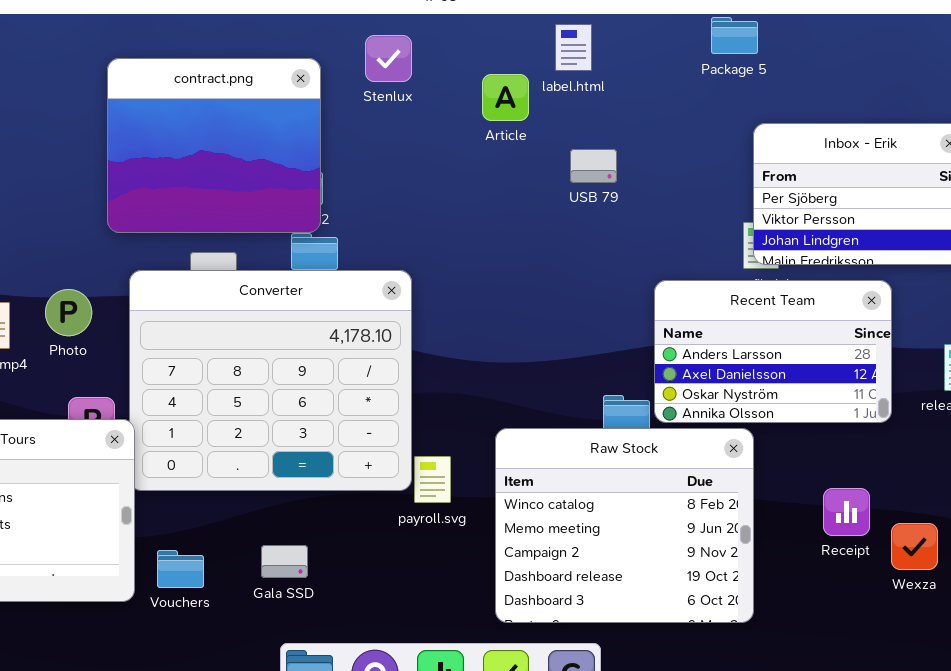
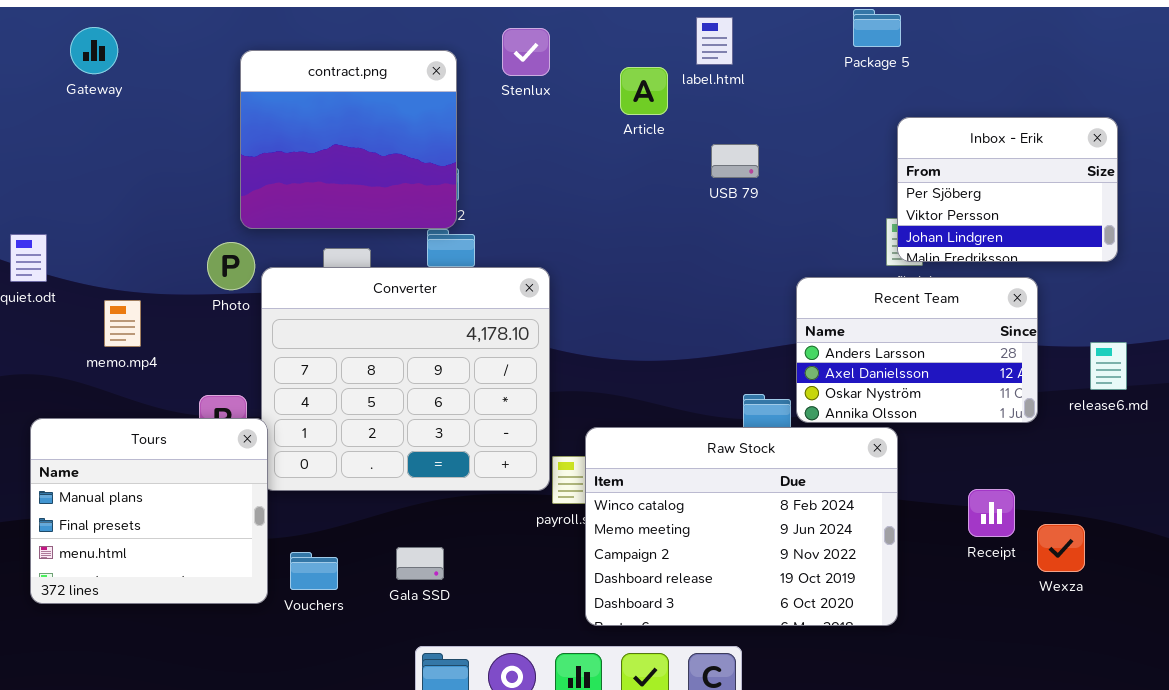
Photo: [45,289,92,336] -> [207,242,255,290], moved
Raw Stock: [495,428,754,623] -> [585,427,898,626], resized

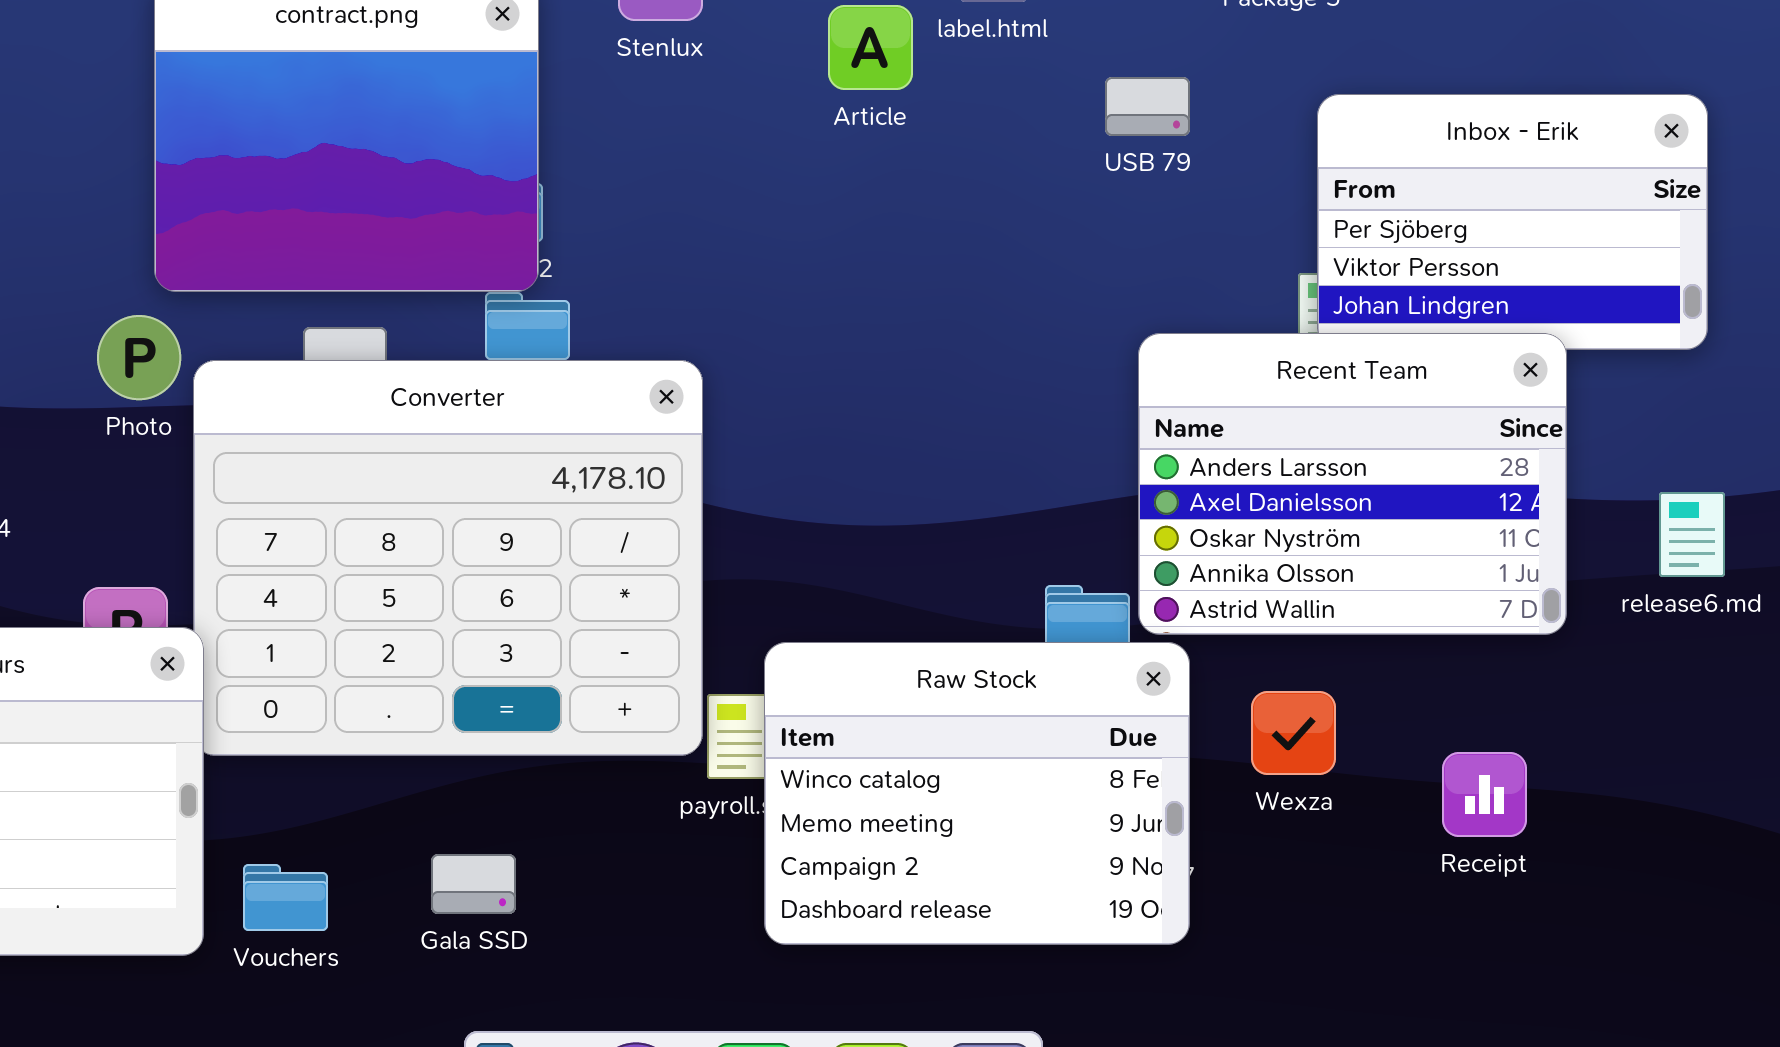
USB 79: [711,144,759,178] -> [1105,77,1190,136], moved
Recent Team: [796,277,1038,423] -> [1138,333,1567,635], resized
Raw Stock: [585,427,898,626] -> [764,642,1190,945], resized
Wexza: [1037,524,1085,572] -> [1251,691,1336,775], moved

